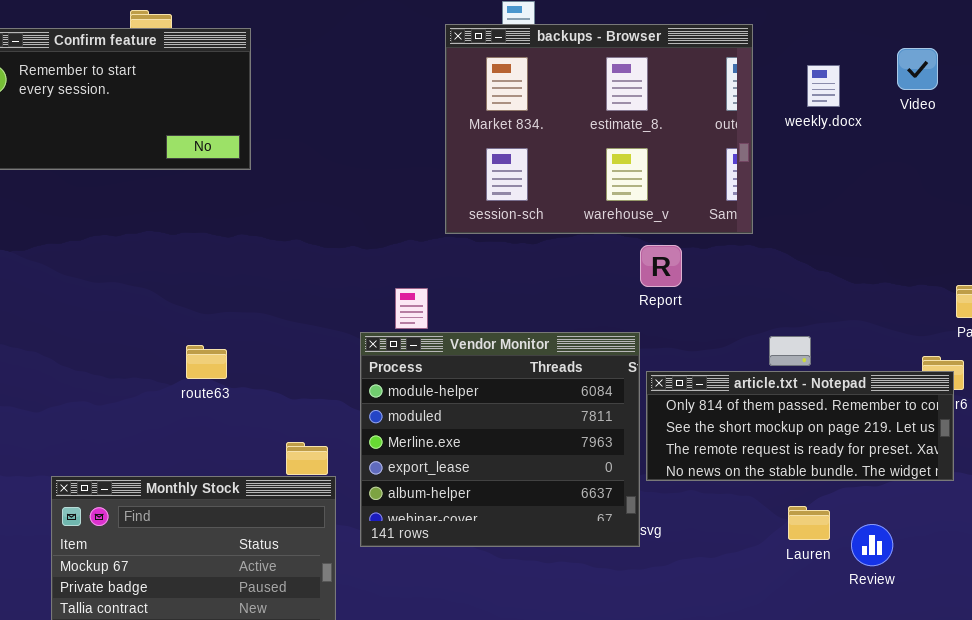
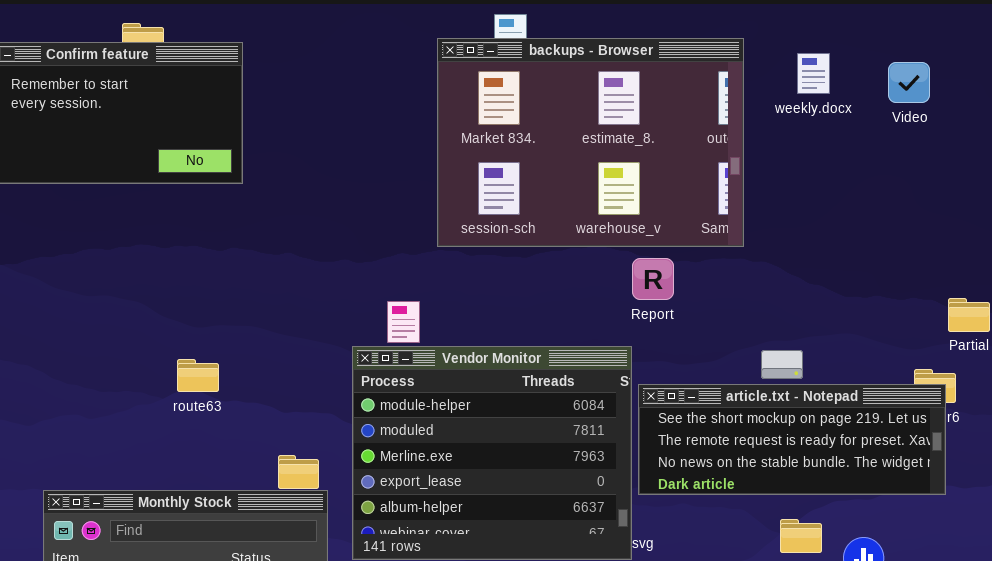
weekly.docx: [807,65,840,107] -> [797,53,830,94], moved
article.txt - Notepad: [646,371,954,481] -> [638,384,946,495], scrolled down 1 row

